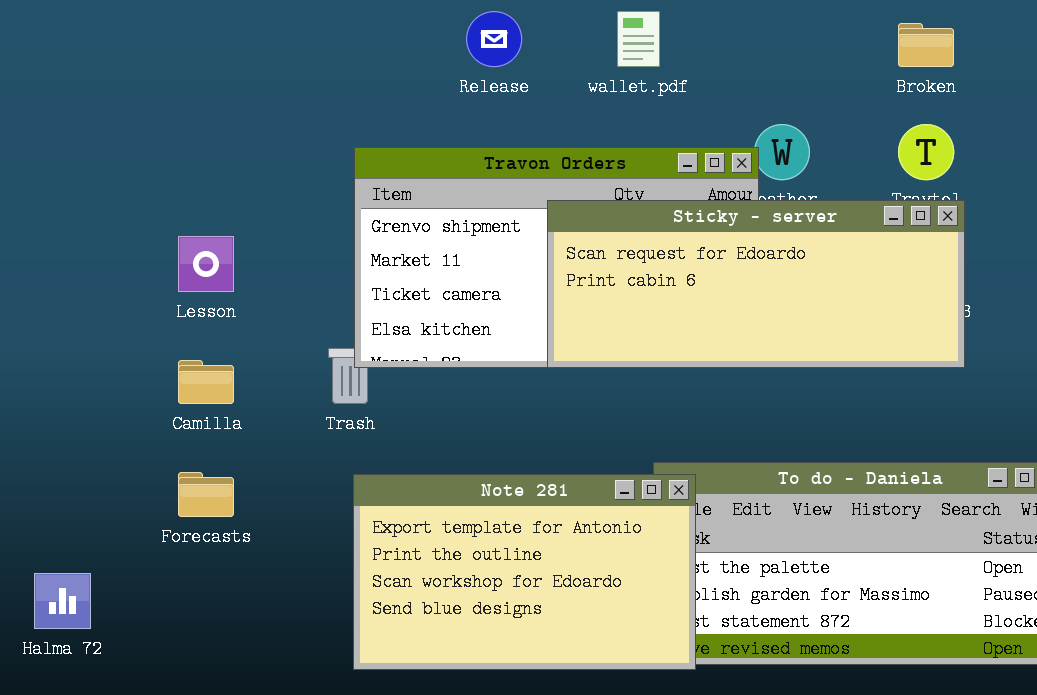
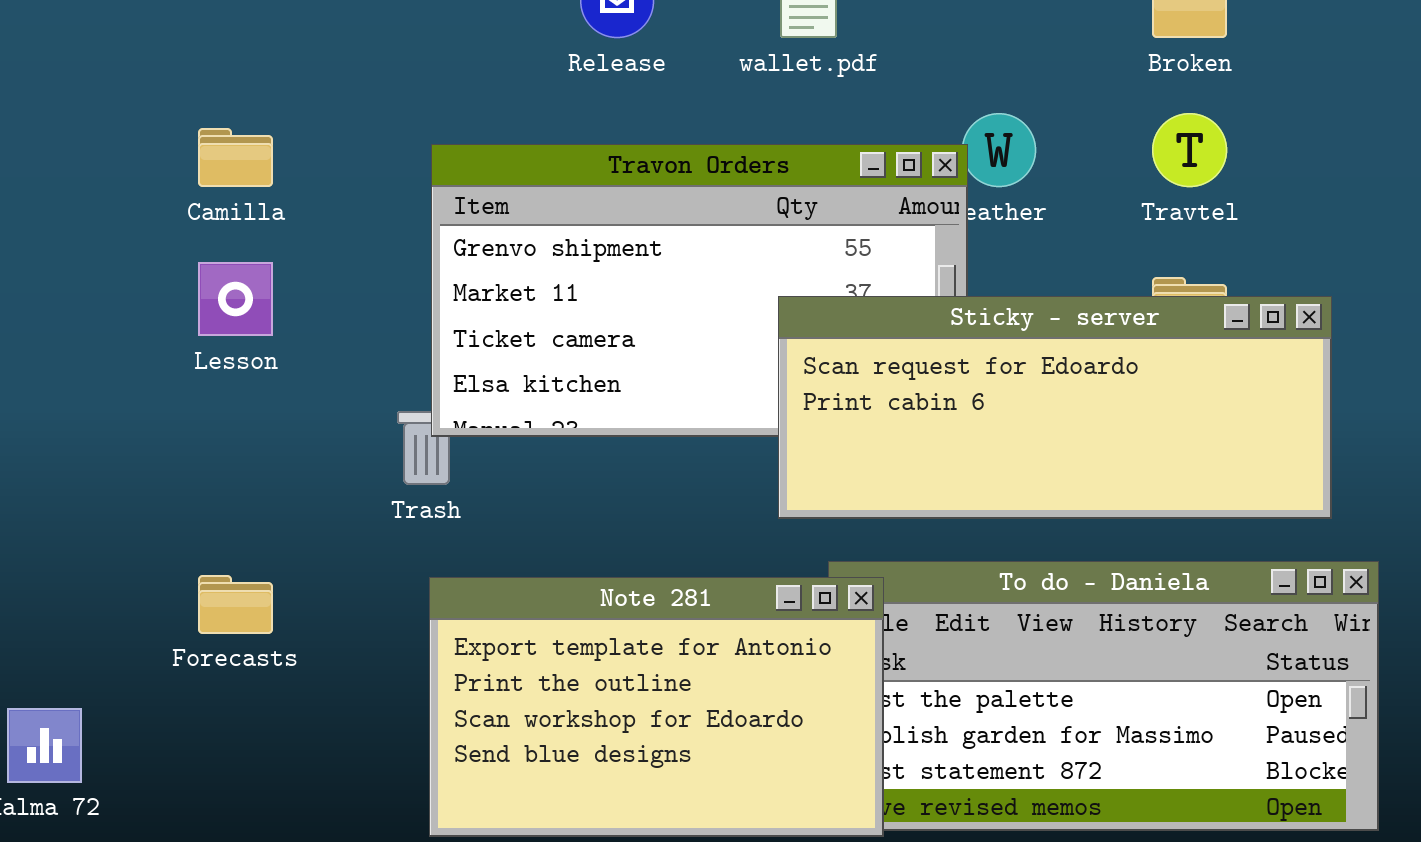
Sticky - server: [547,200,965,368] -> [778,296,1332,519], moved
Camilla: [178,360,234,404] -> [198,128,273,187], moved

